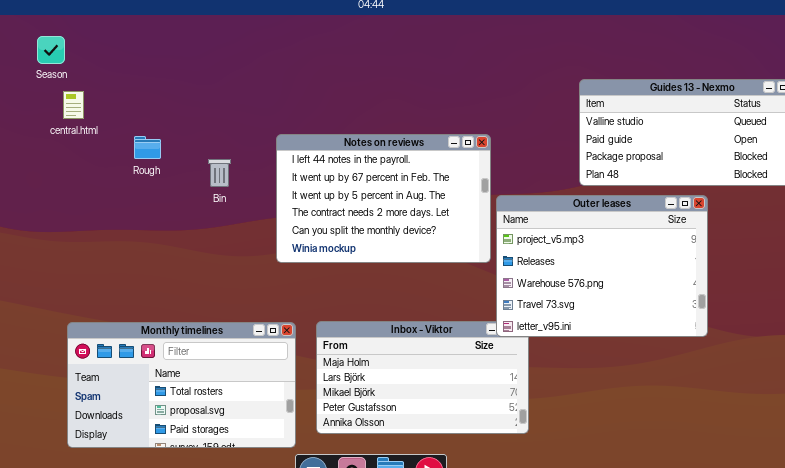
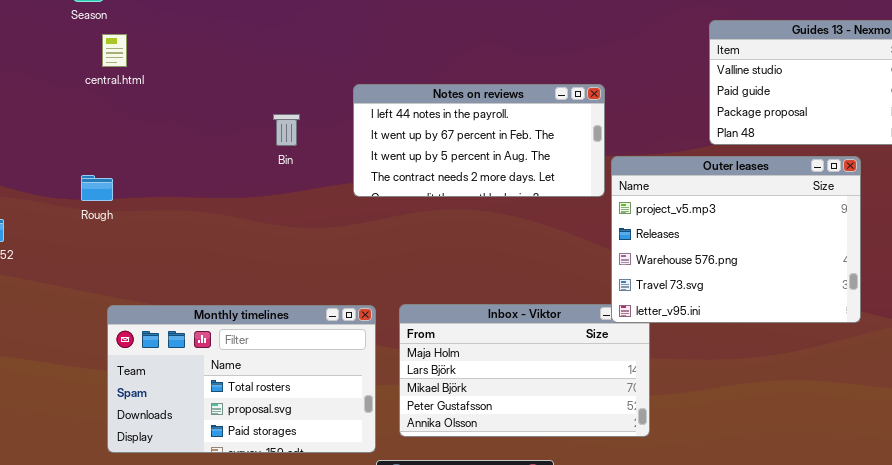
Notes on reviews: [276,134,491,263] -> [353,84,605,197], resized
Rough: [134,136,161,159] -> [81,175,113,201], moved

